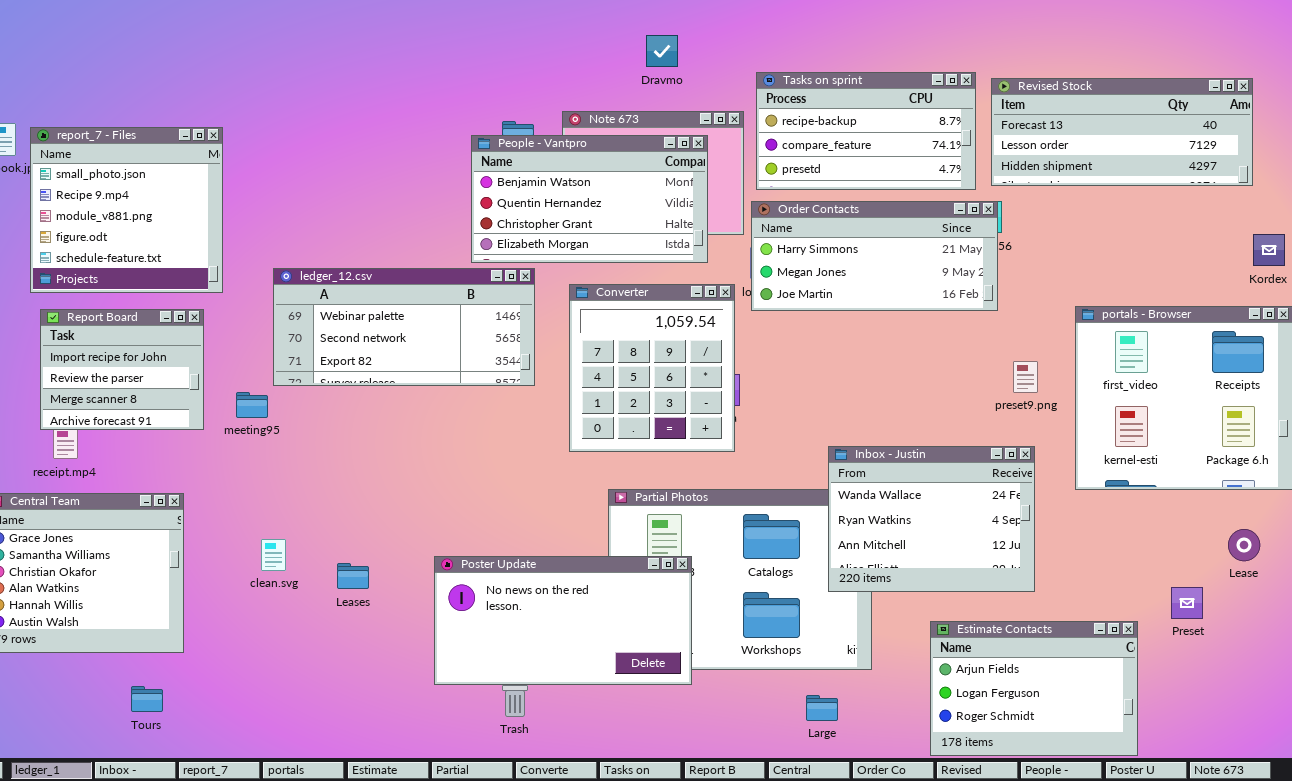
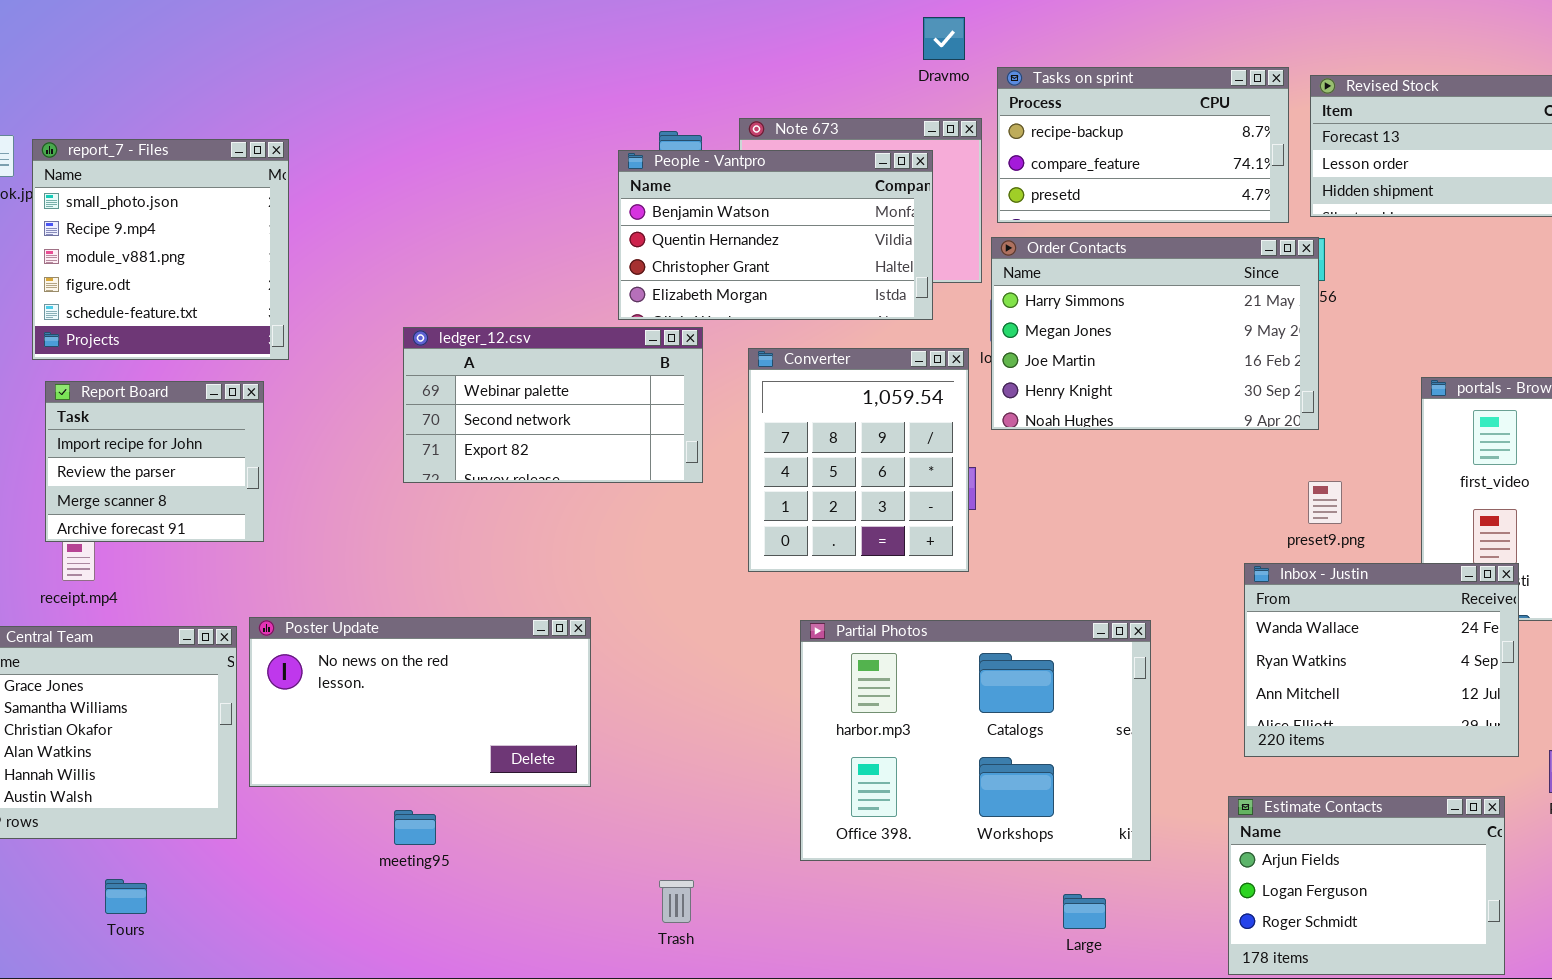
Dravmo: [646,35,678,67] -> [923,17,965,60], moved
Order Contacts: [751,201,998,311] -> [991,237,1319,430], resized
ledger_12.csv: [273,268,535,386] -> [403,327,703,483], resized
preset9.png: [1013,361,1038,393] -> [1308,481,1342,524], moved
meeting95: [236,392,268,418] -> [394,810,436,845], moved
Inbox - Justin: [828,446,1035,592] -> [1244,563,1519,757], moved
Poster Update: [434,556,692,685] -> [249,617,591,787], moved
Tours: [131,686,163,712] -> [105,879,147,914], moved

